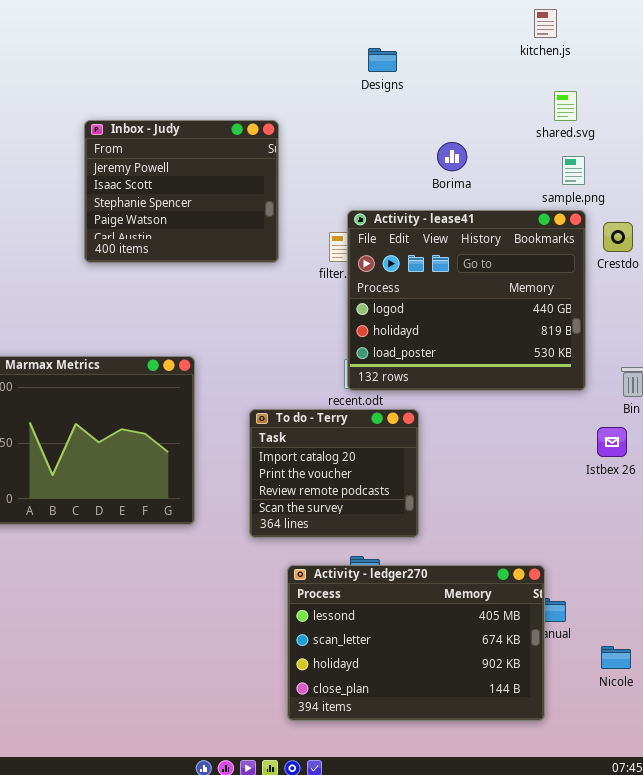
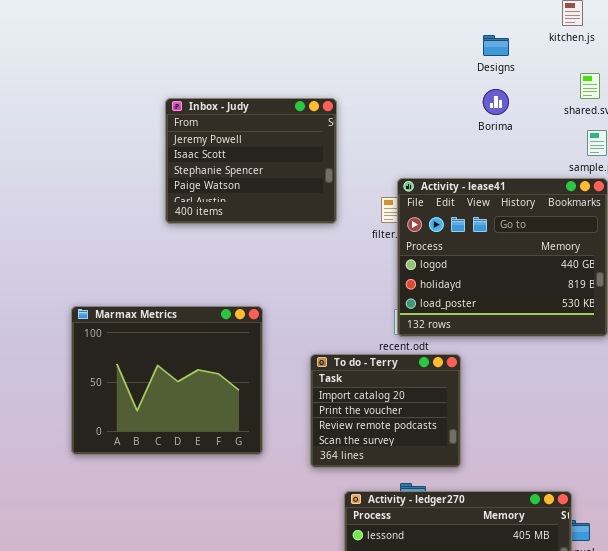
Designs: [368,48,397,72] -> [483,35,509,56], moved
Borima: [437,142,467,171] -> [483,89,509,115], moved

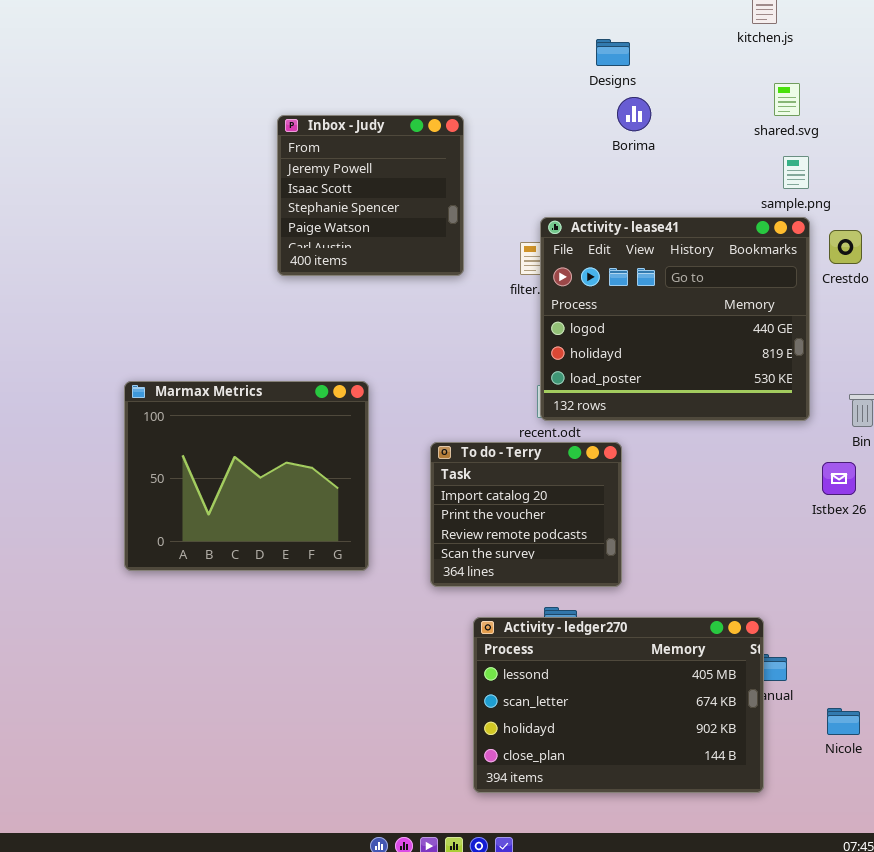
Designs: [483,35,509,56] -> [596,39,630,66], moved
Borima: [483,89,509,115] -> [617,97,651,131], moved
Inbox - Judy: [165,98,337,224] -> [277,115,464,276], resized

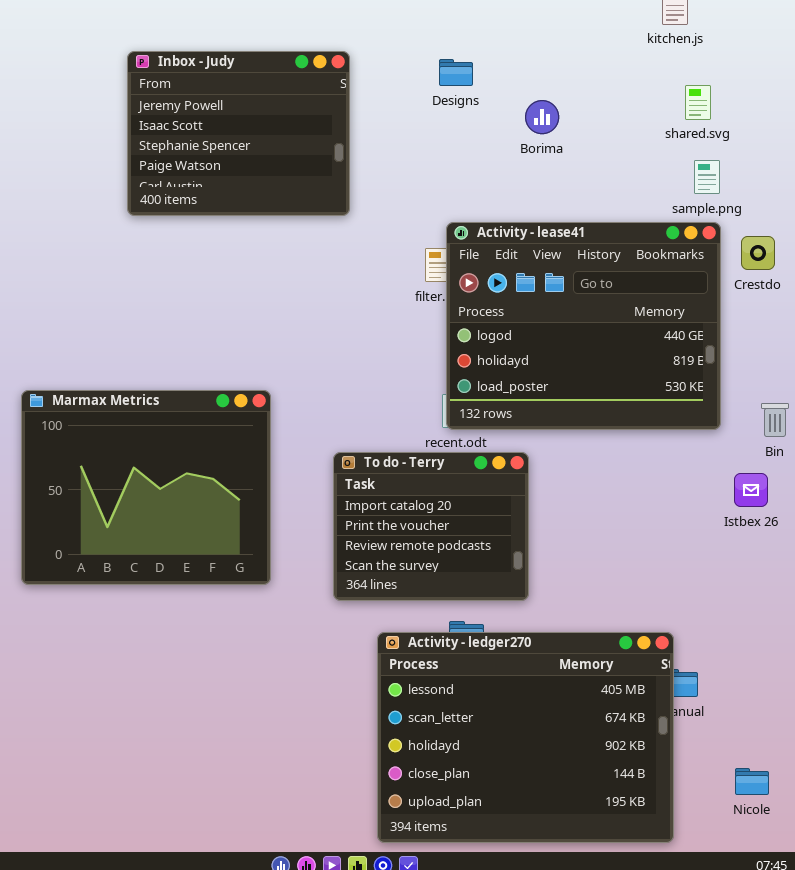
Designs: [596,39,630,66] -> [439,59,473,86], moved
Inbox - Judy: [277,115,464,276] -> [127,51,350,216], moved, resized
Activity - ledger270: [473,617,764,793] -> [377,632,674,843], resized
Nicole: [827,708,860,735] -> [735,768,769,795], moved

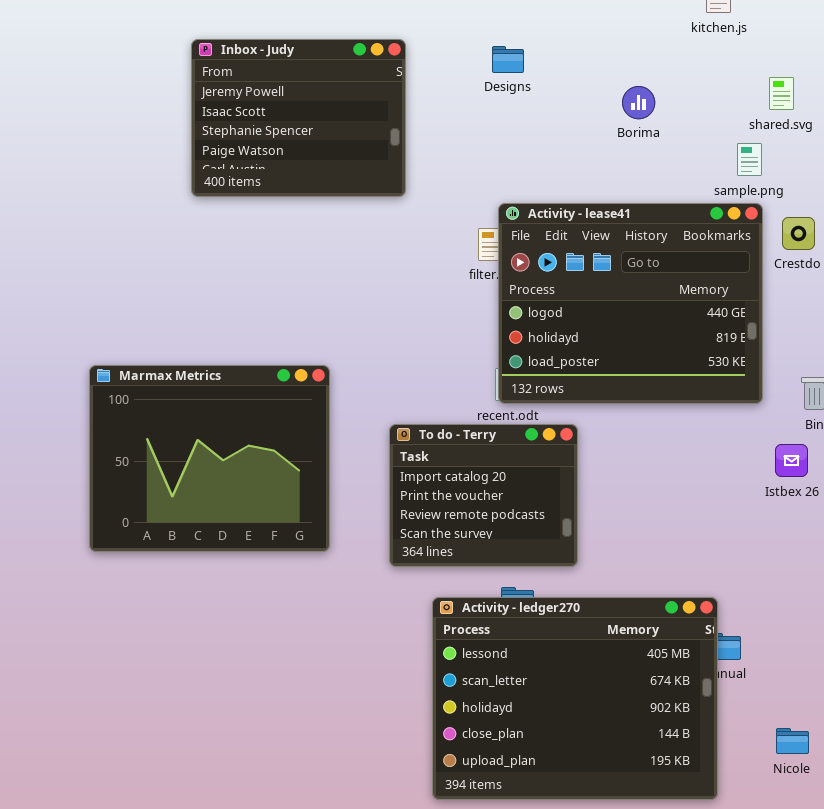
shared.svg: [685,85,711,120] -> [769,77,794,110], moved
Borima: [525,100,559,134] -> [622,86,655,119], moved

